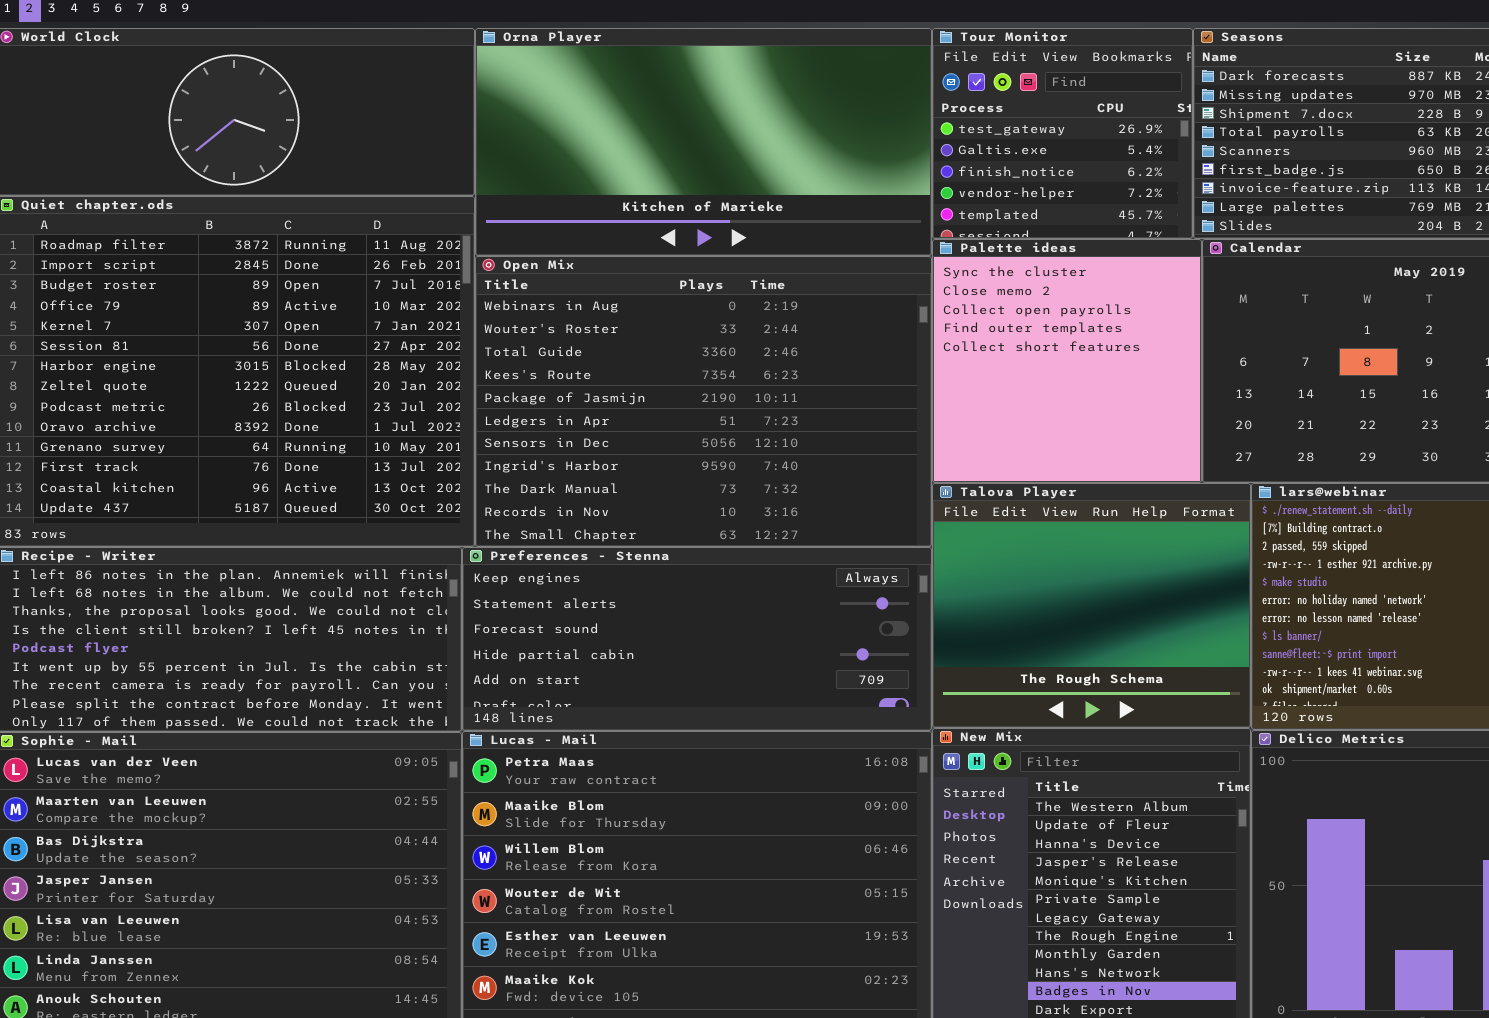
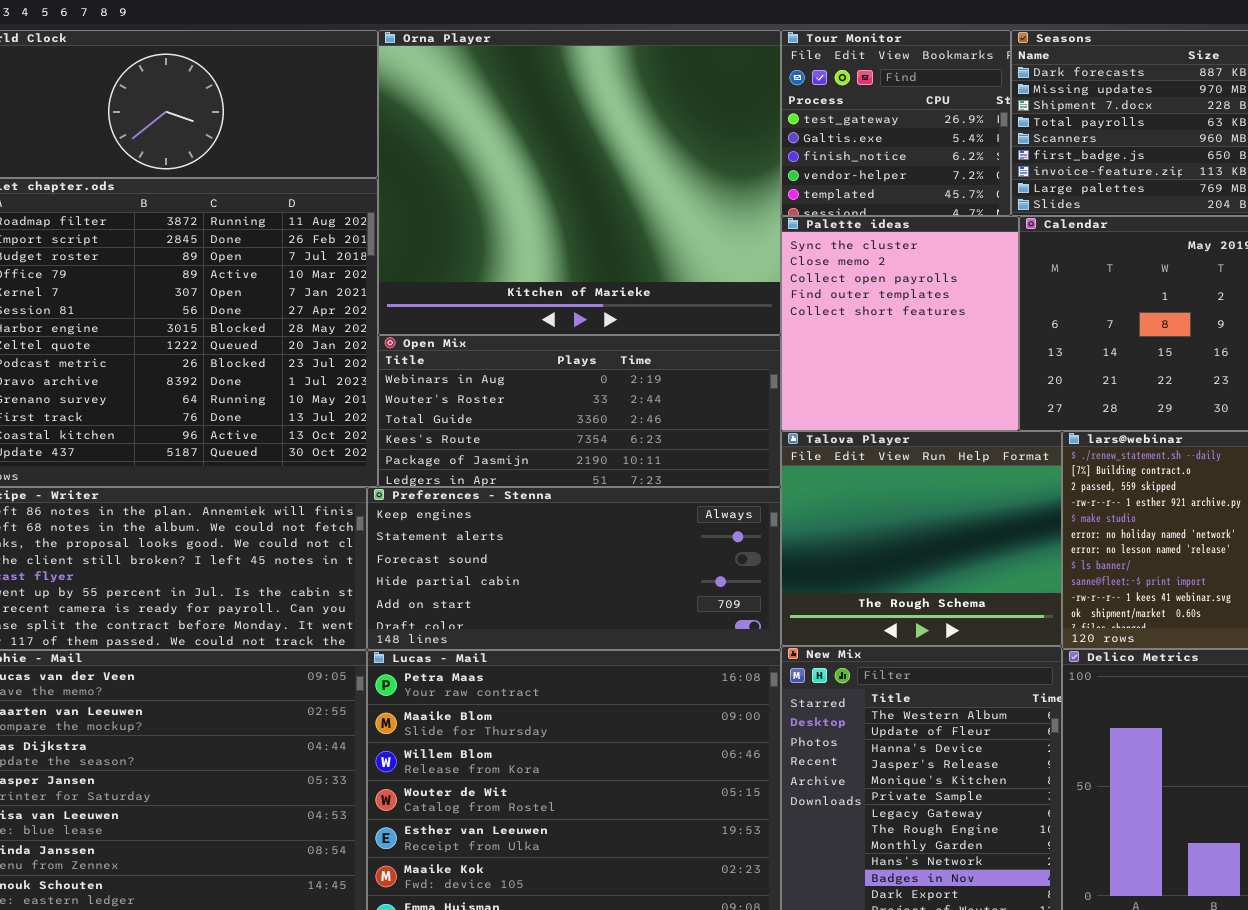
Orna Player: [475,28,932,256] -> [378,30,781,335], resized
Open Mix: [475,256,932,547] -> [378,335,781,487], resized

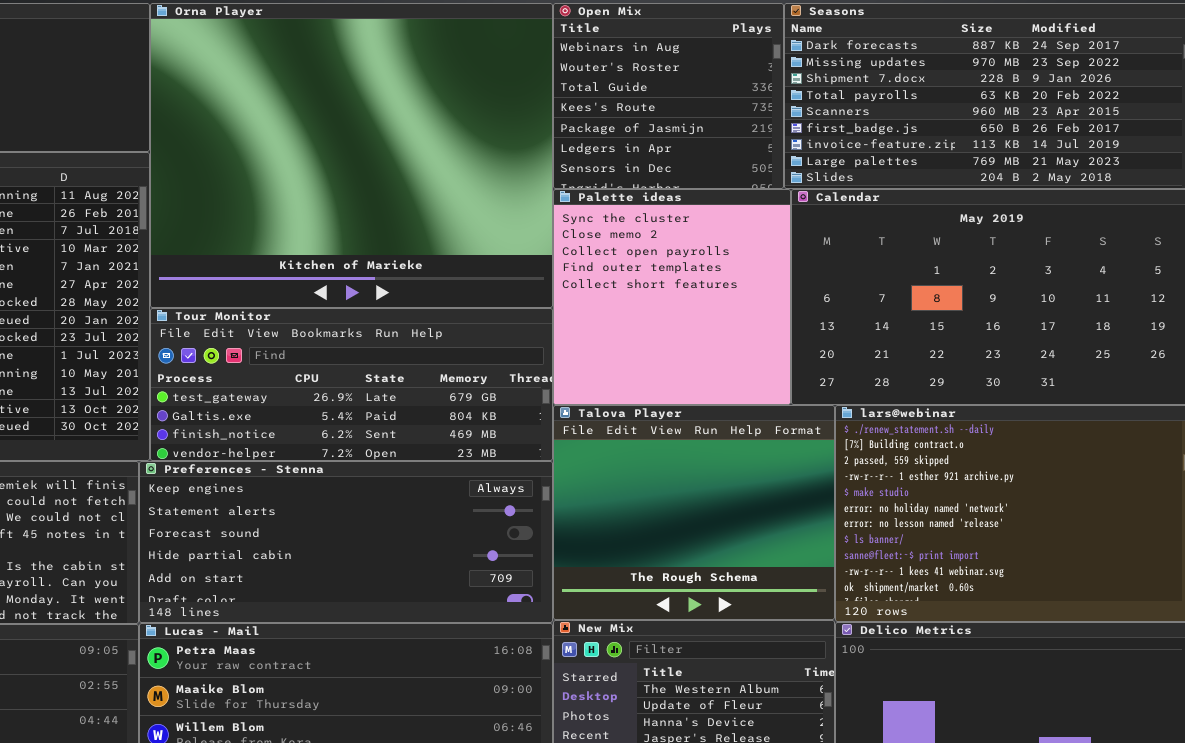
Tour Monitor: [781,30,1011,216] -> [150,308,553,461], moved, resized
Open Mix: [378,335,781,487] -> [553,3,784,189], moved, resized

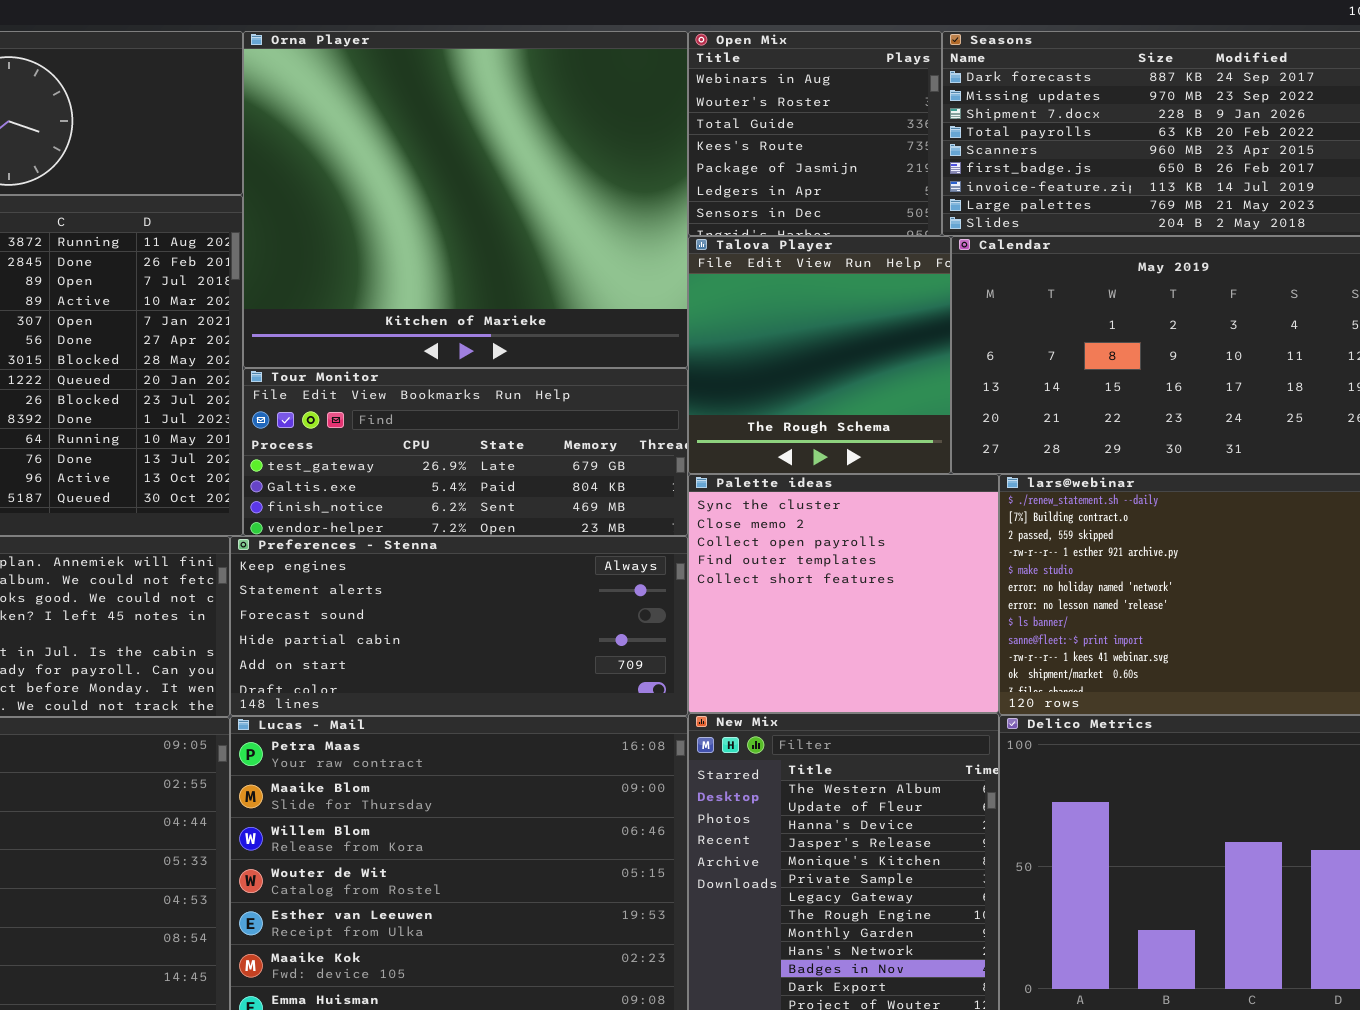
Palette ideas: [553,189,791,405] -> [688,474,999,713], moved, resized
Talova Player: [553,405,835,620] -> [688,236,951,474], moved, resized

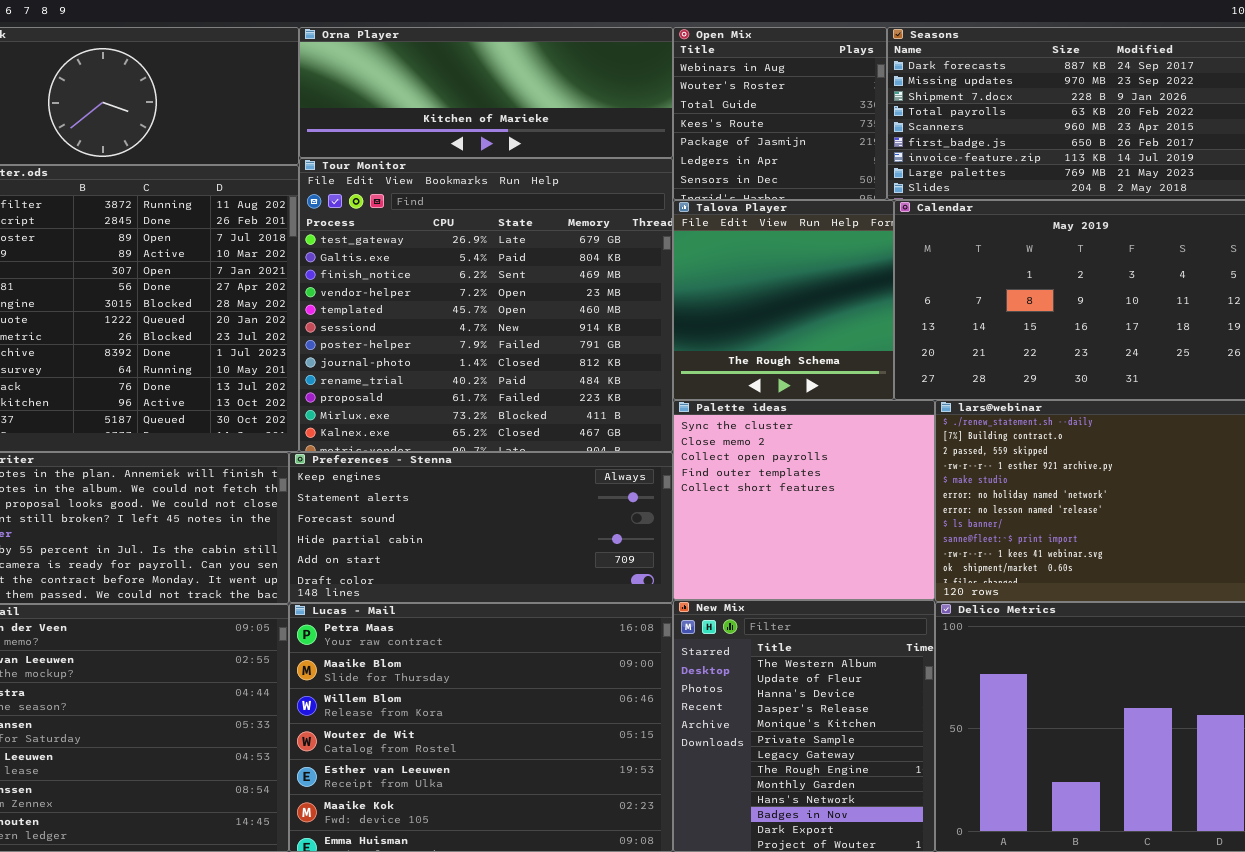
Orna Player: [243,31,688,368] -> [299,27,673,158], resized
Tour Monitor: [243,368,688,536] -> [299,158,673,452], resized

